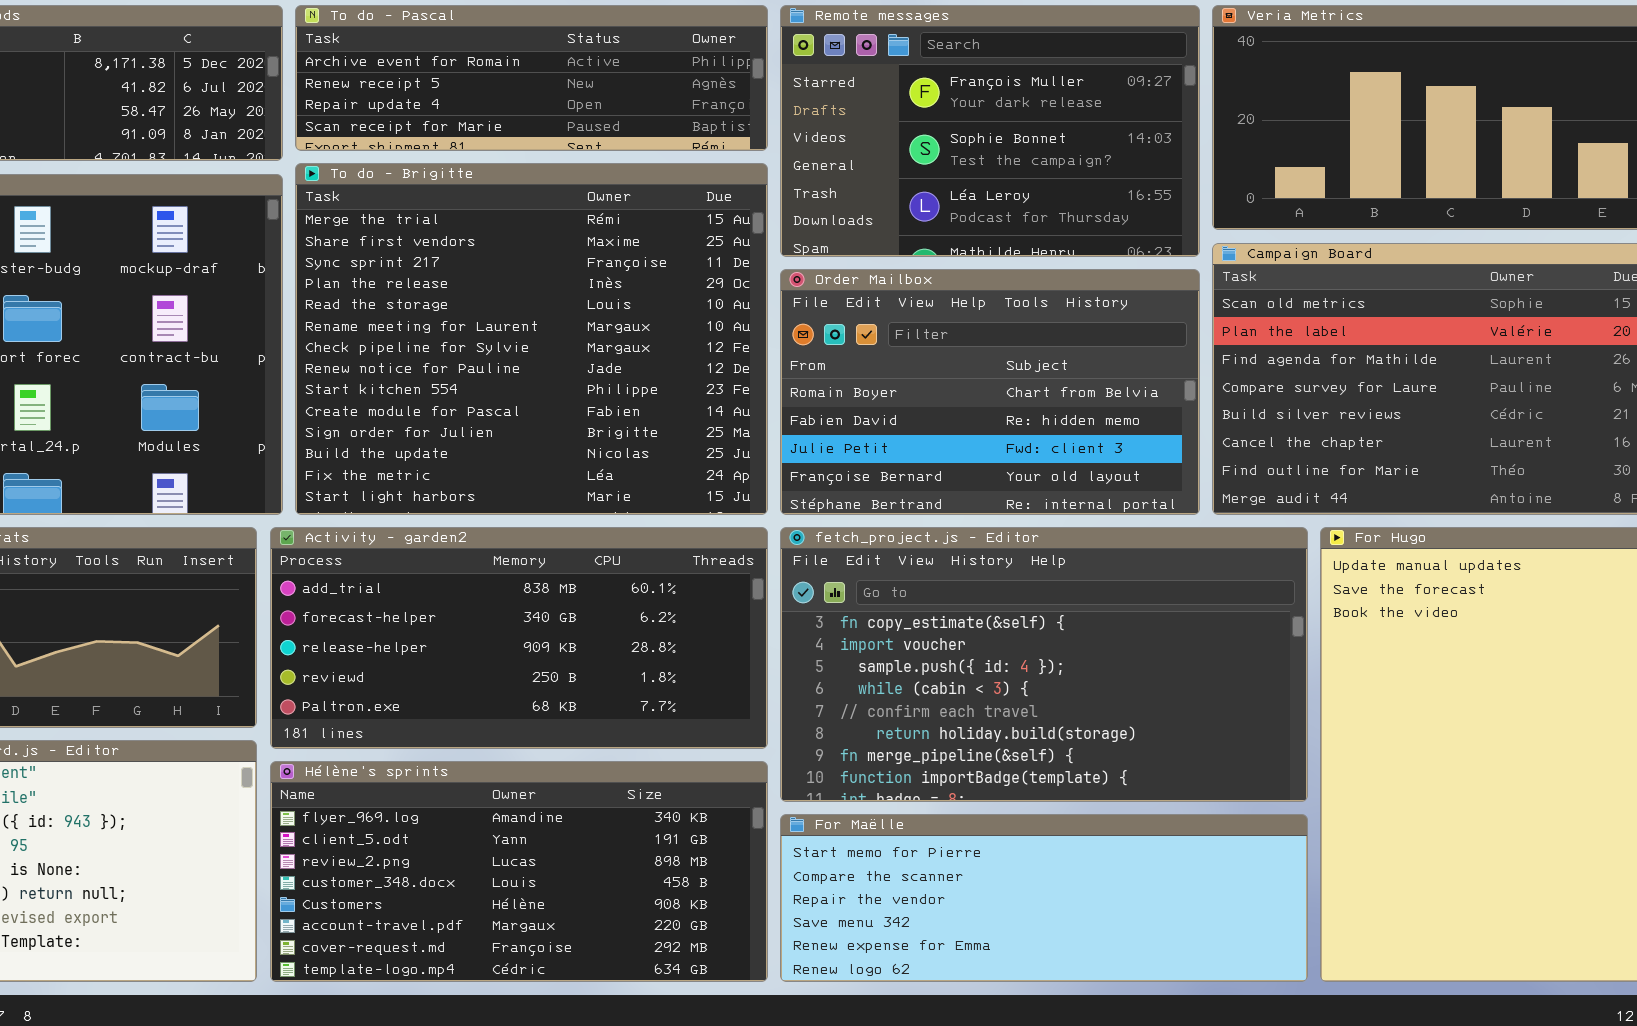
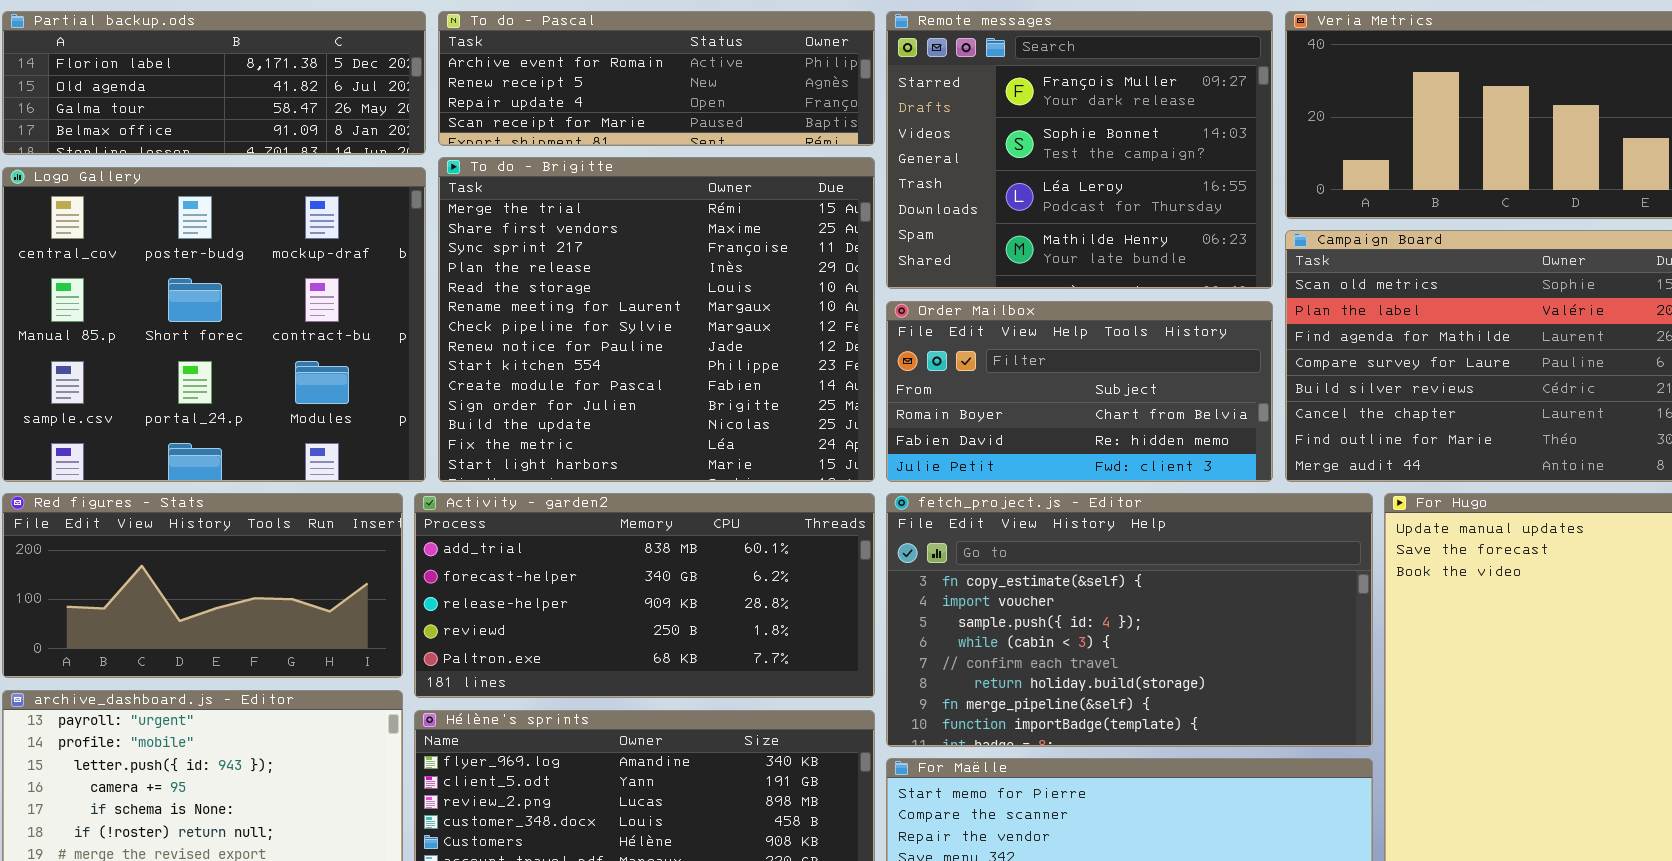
Remote messages: [780,5,1200,257] -> [886,11,1273,289], resized
Order Mailbox: [780,269,1200,515] -> [886,301,1273,482], resized

